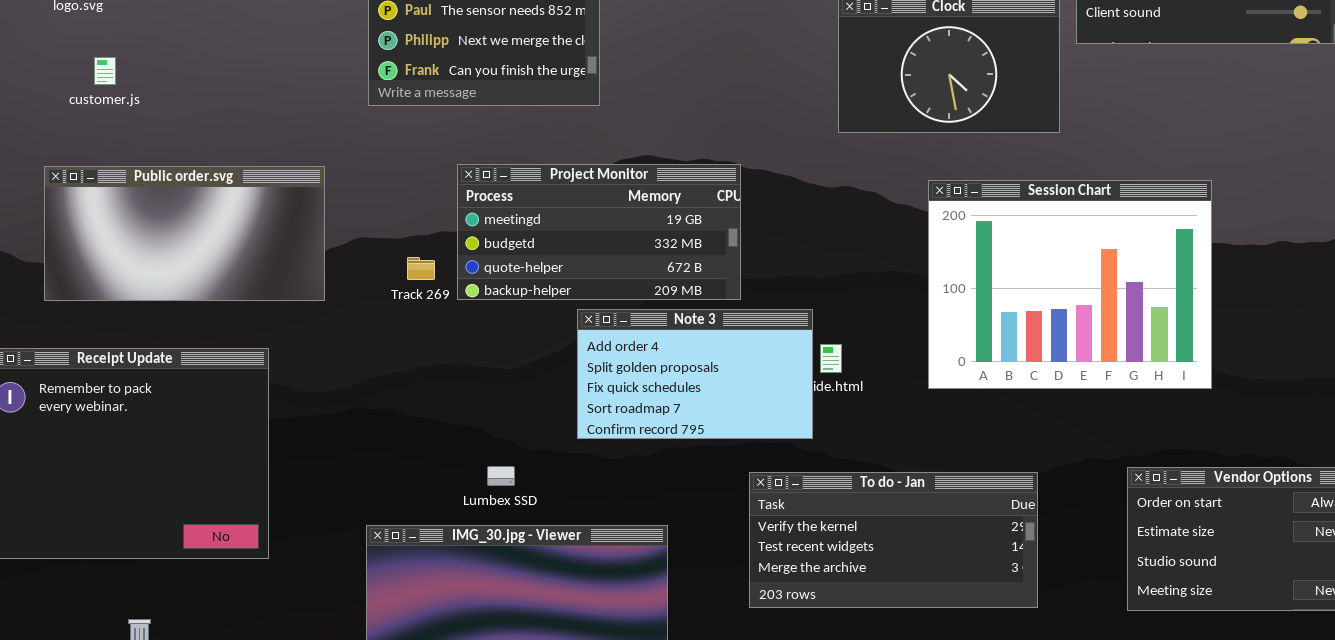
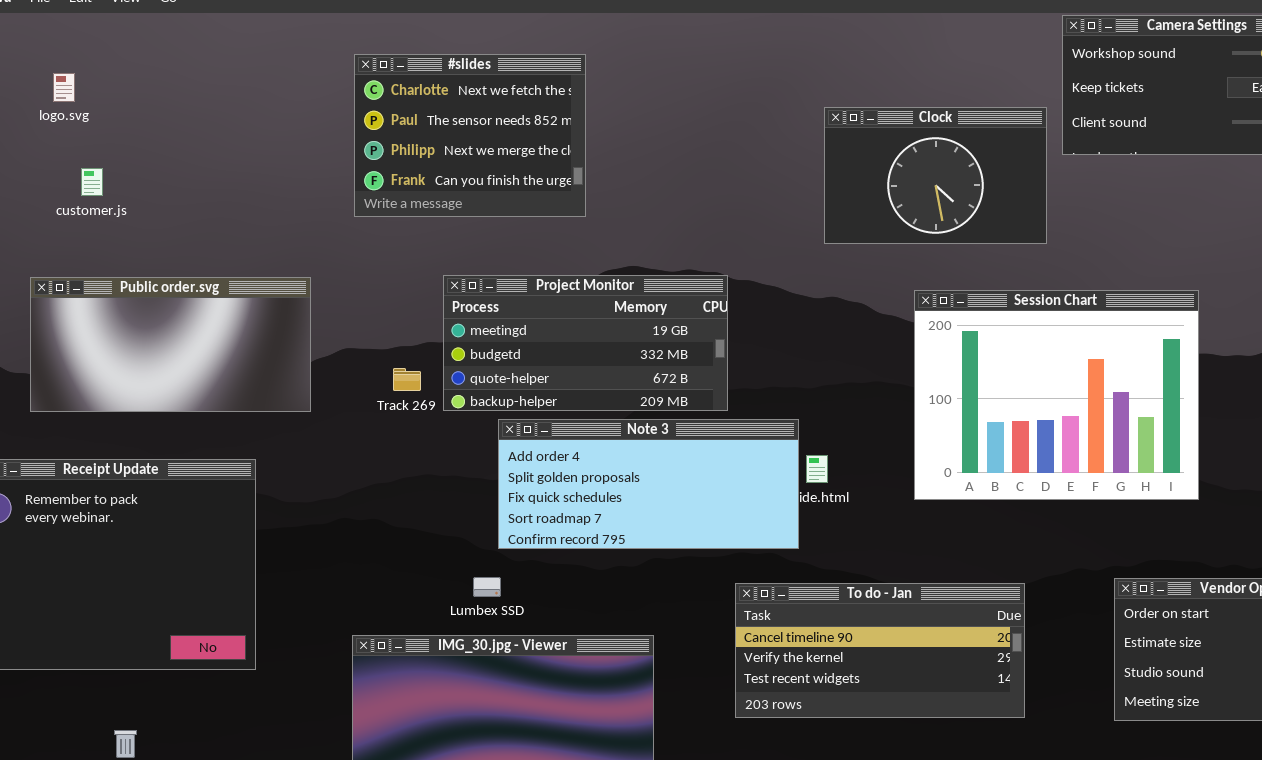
Note 3: [577,309,813,439] -> [498,419,799,549], resized
To do - Jan: [749,472,1038,608] -> [735,583,1025,718], scrolled up 1 row

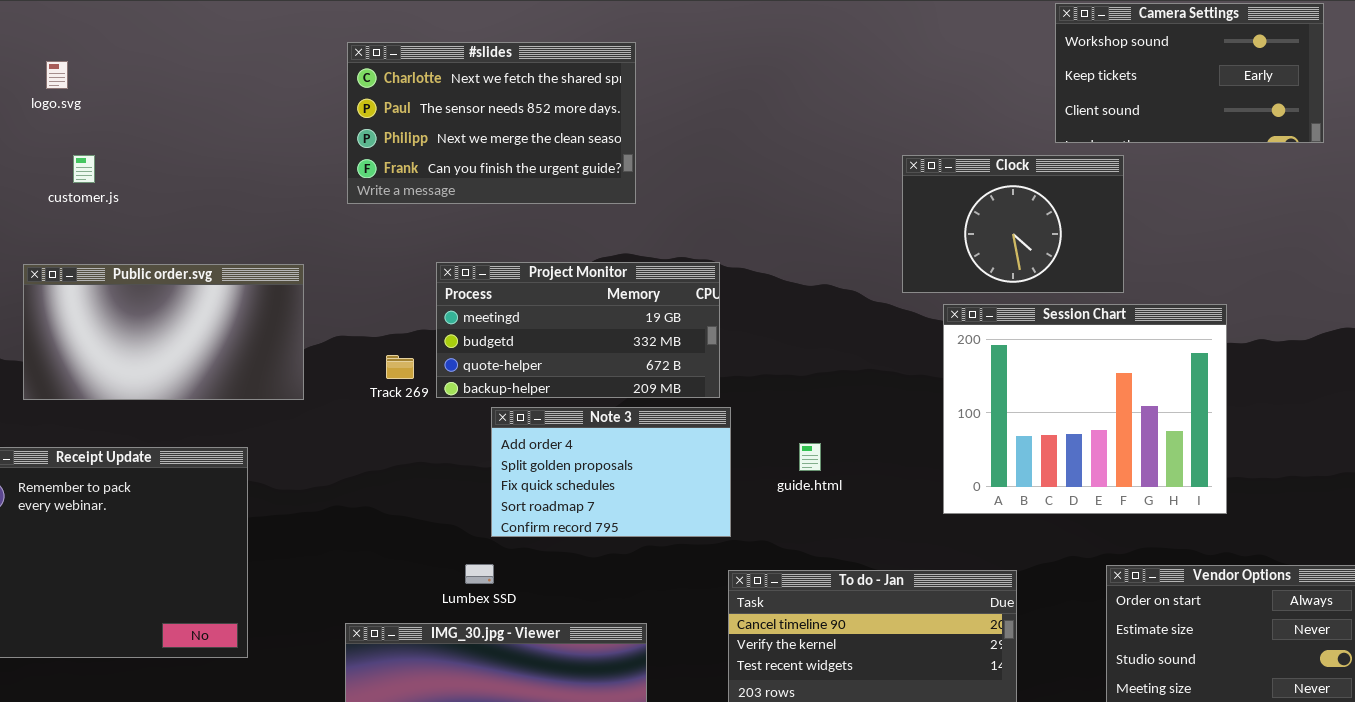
#slides: [354,54,586,217] -> [347,42,636,204], resized
Clock: [824,107,1047,244] -> [902,155,1124,293], moved
Session Chart: [914,290,1199,500] -> [943,304,1227,514], moved
Note 3: [498,419,799,549] -> [491,407,731,537], resized

